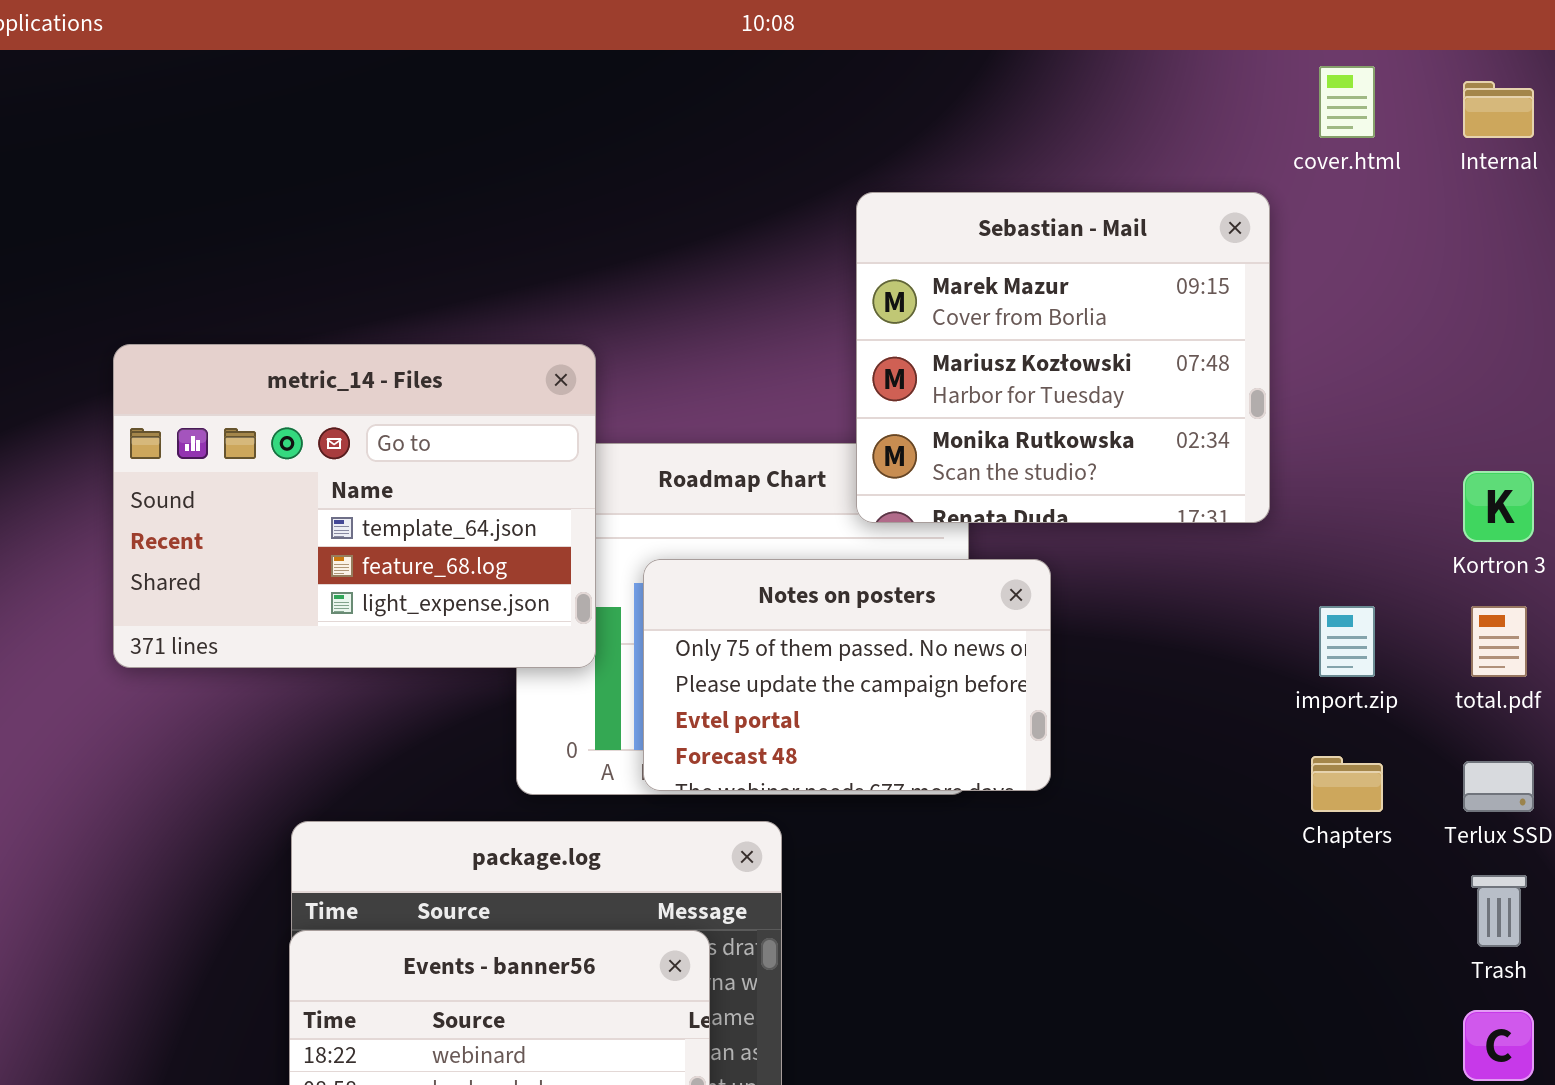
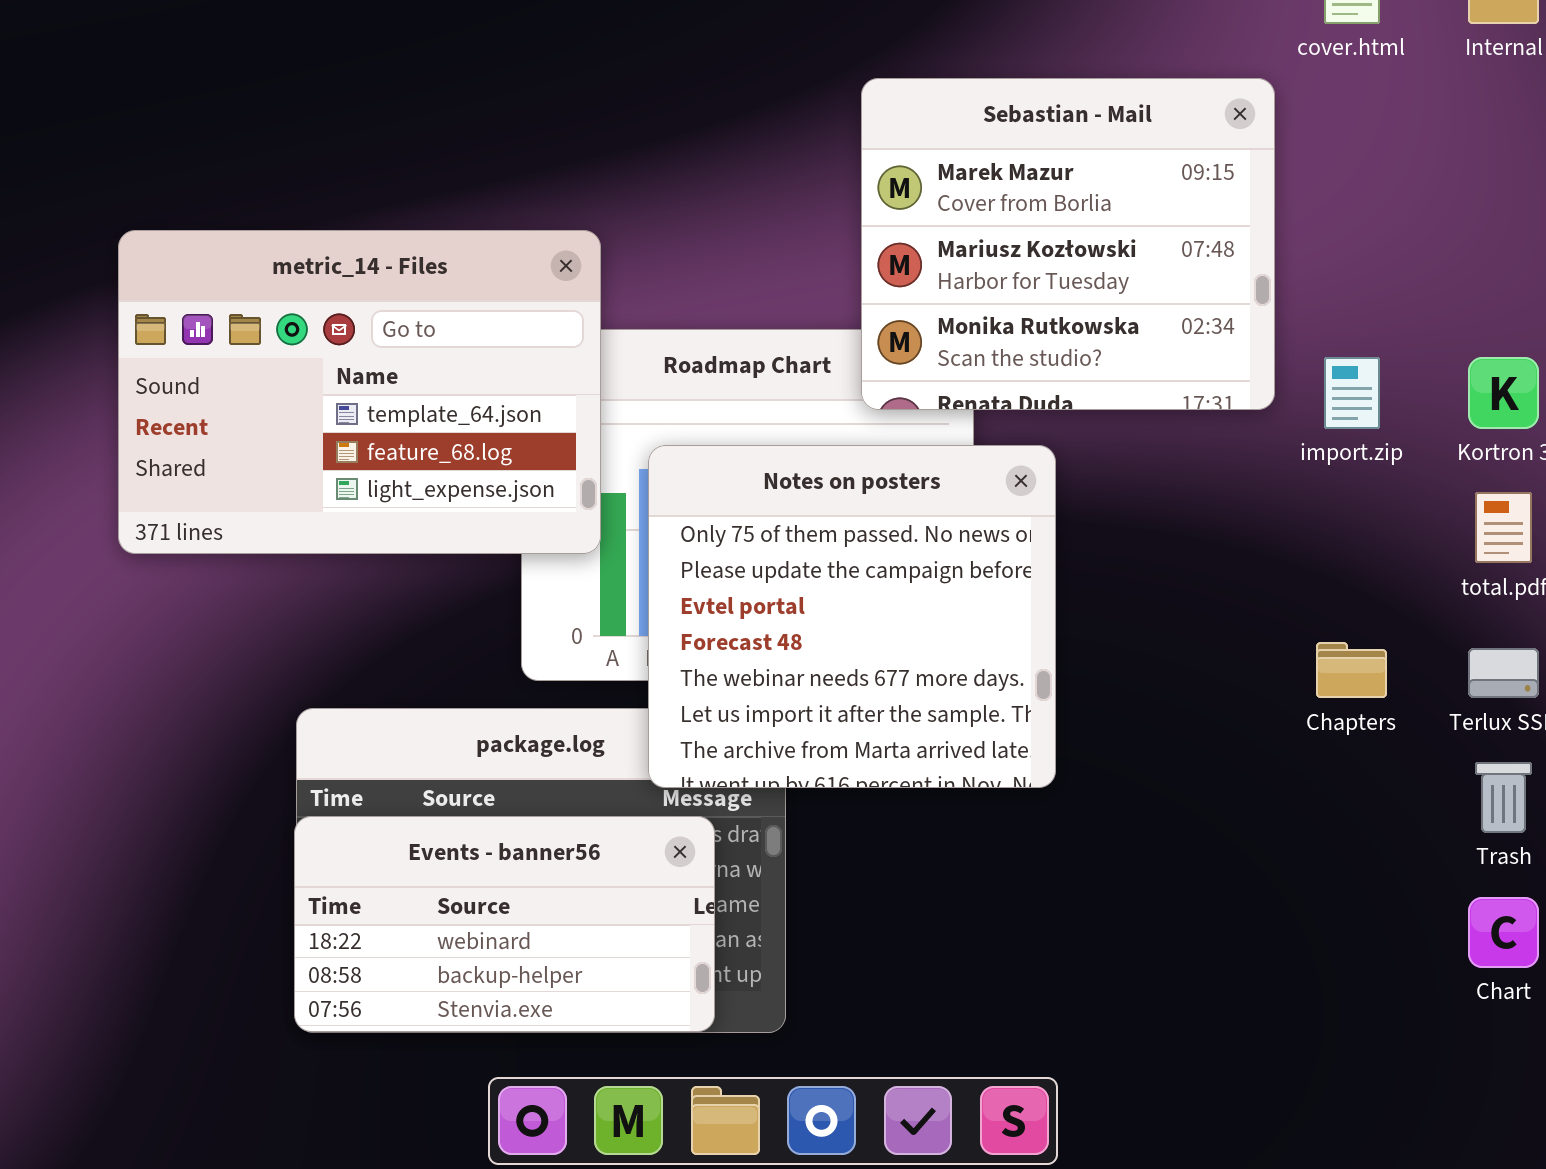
Notes on posters: [643,559,1051,791] -> [648,445,1056,788], resized
import.zip: [1319,606,1375,677] -> [1324,357,1380,429], moved

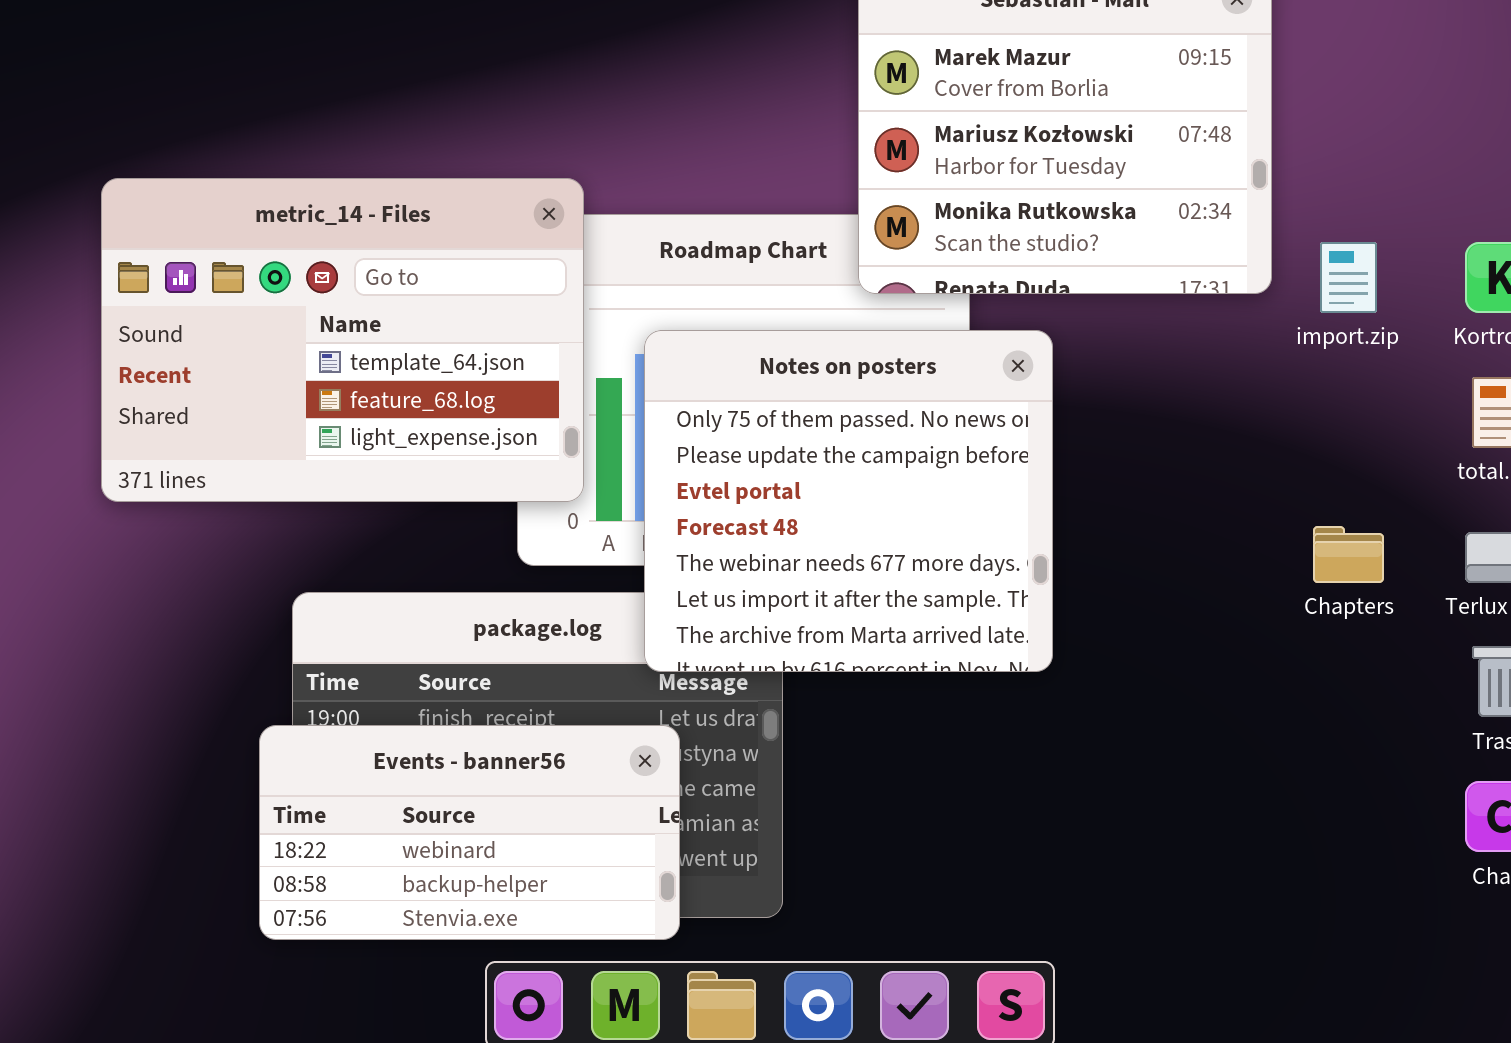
metric_14 - Files: [118,230,601,554] -> [101,178,584,502], moved
Events - banner56: [294,816,715,1032] -> [259,725,680,940], moved

